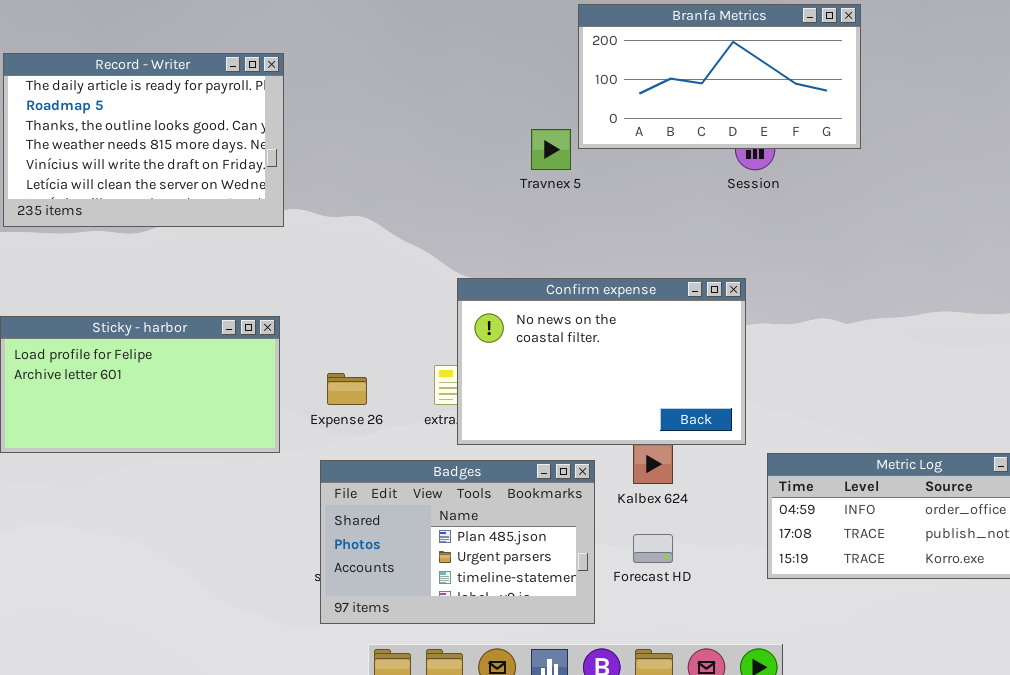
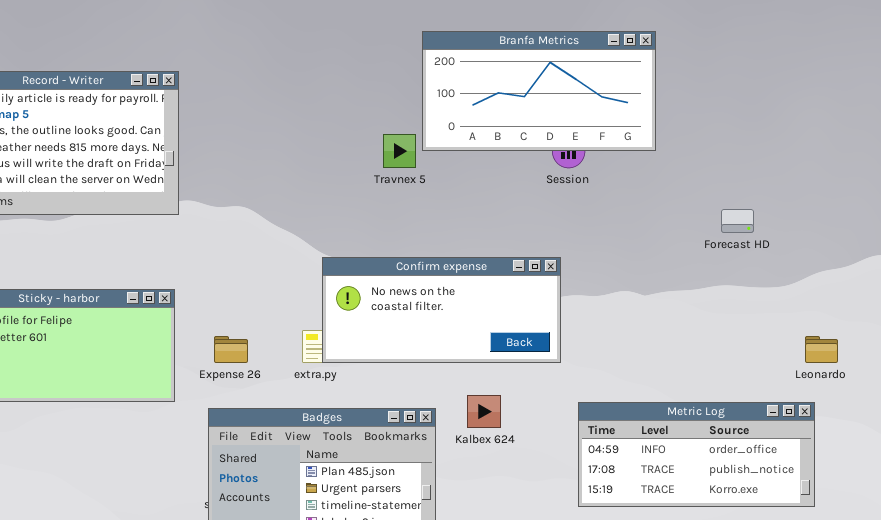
Confirm expense: [457,278,746,445] -> [322,257,561,363], resized
Forecast HD: [633,534,673,563] -> [721,209,754,233], moved

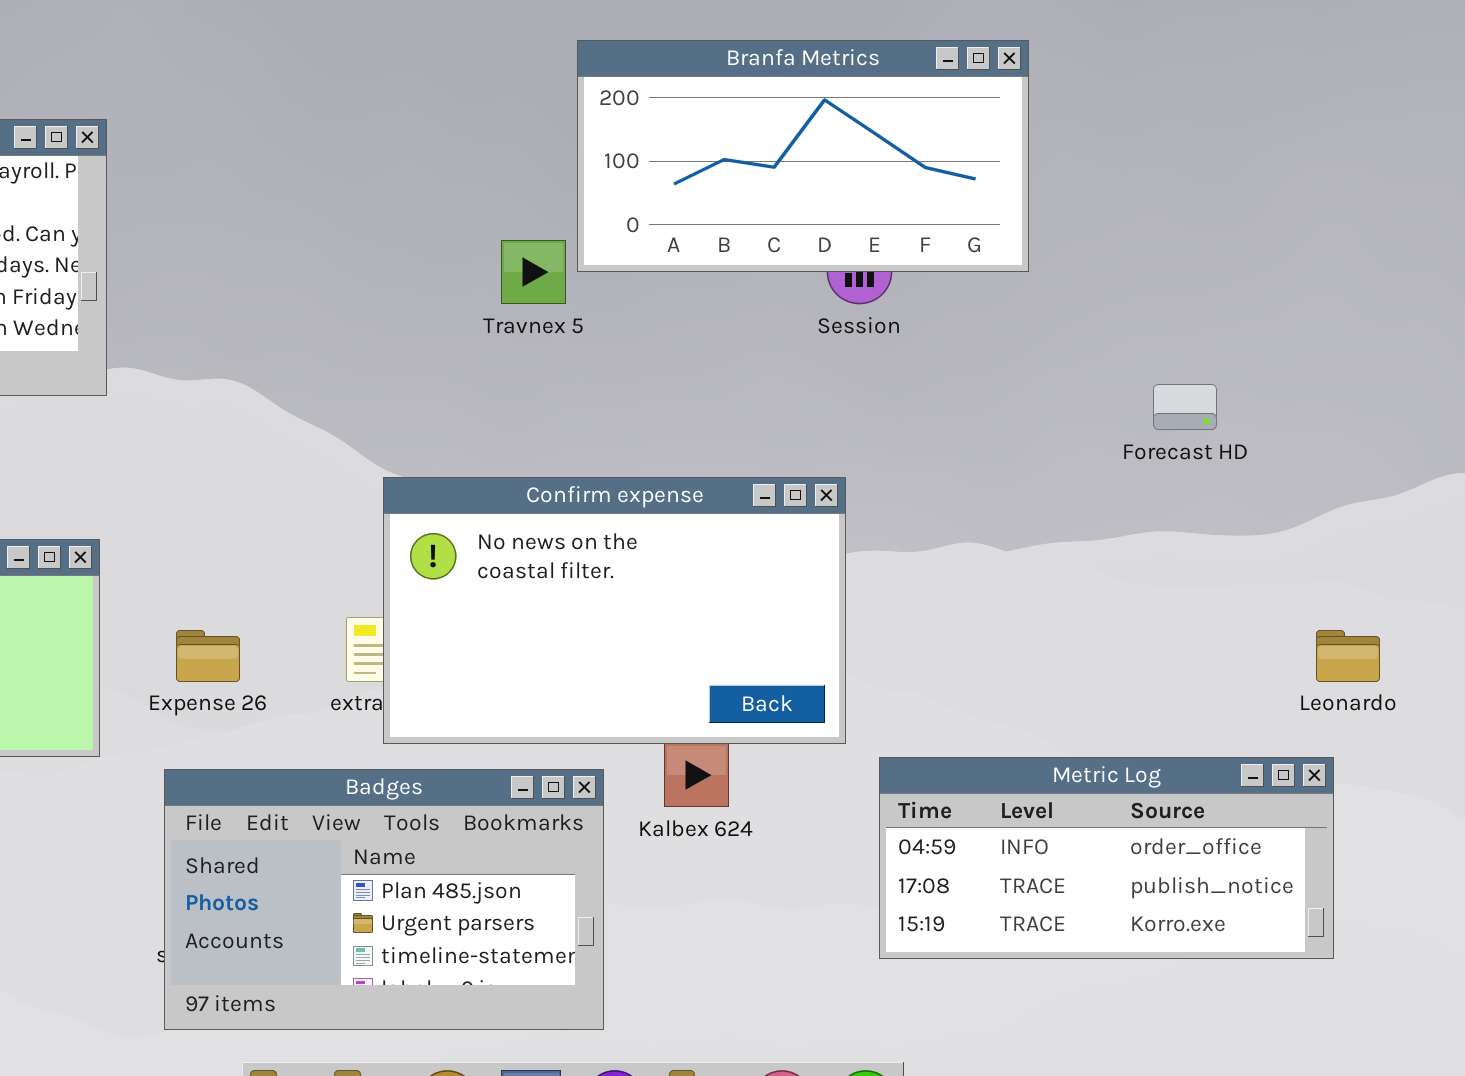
Confirm expense: [322,257,561,363] -> [383,477,846,744], resized

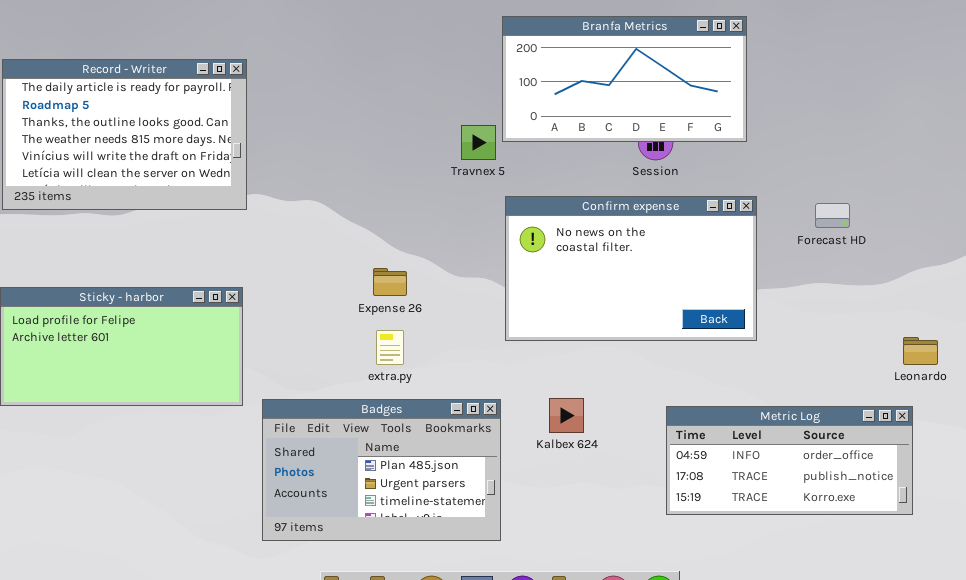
Confirm expense: [383,477,846,744] -> [505,196,757,341], moved
Expense 26: [176,630,240,682] -> [373,268,407,296], moved
Badges: [164,769,604,1030] -> [262,399,501,541], moved

